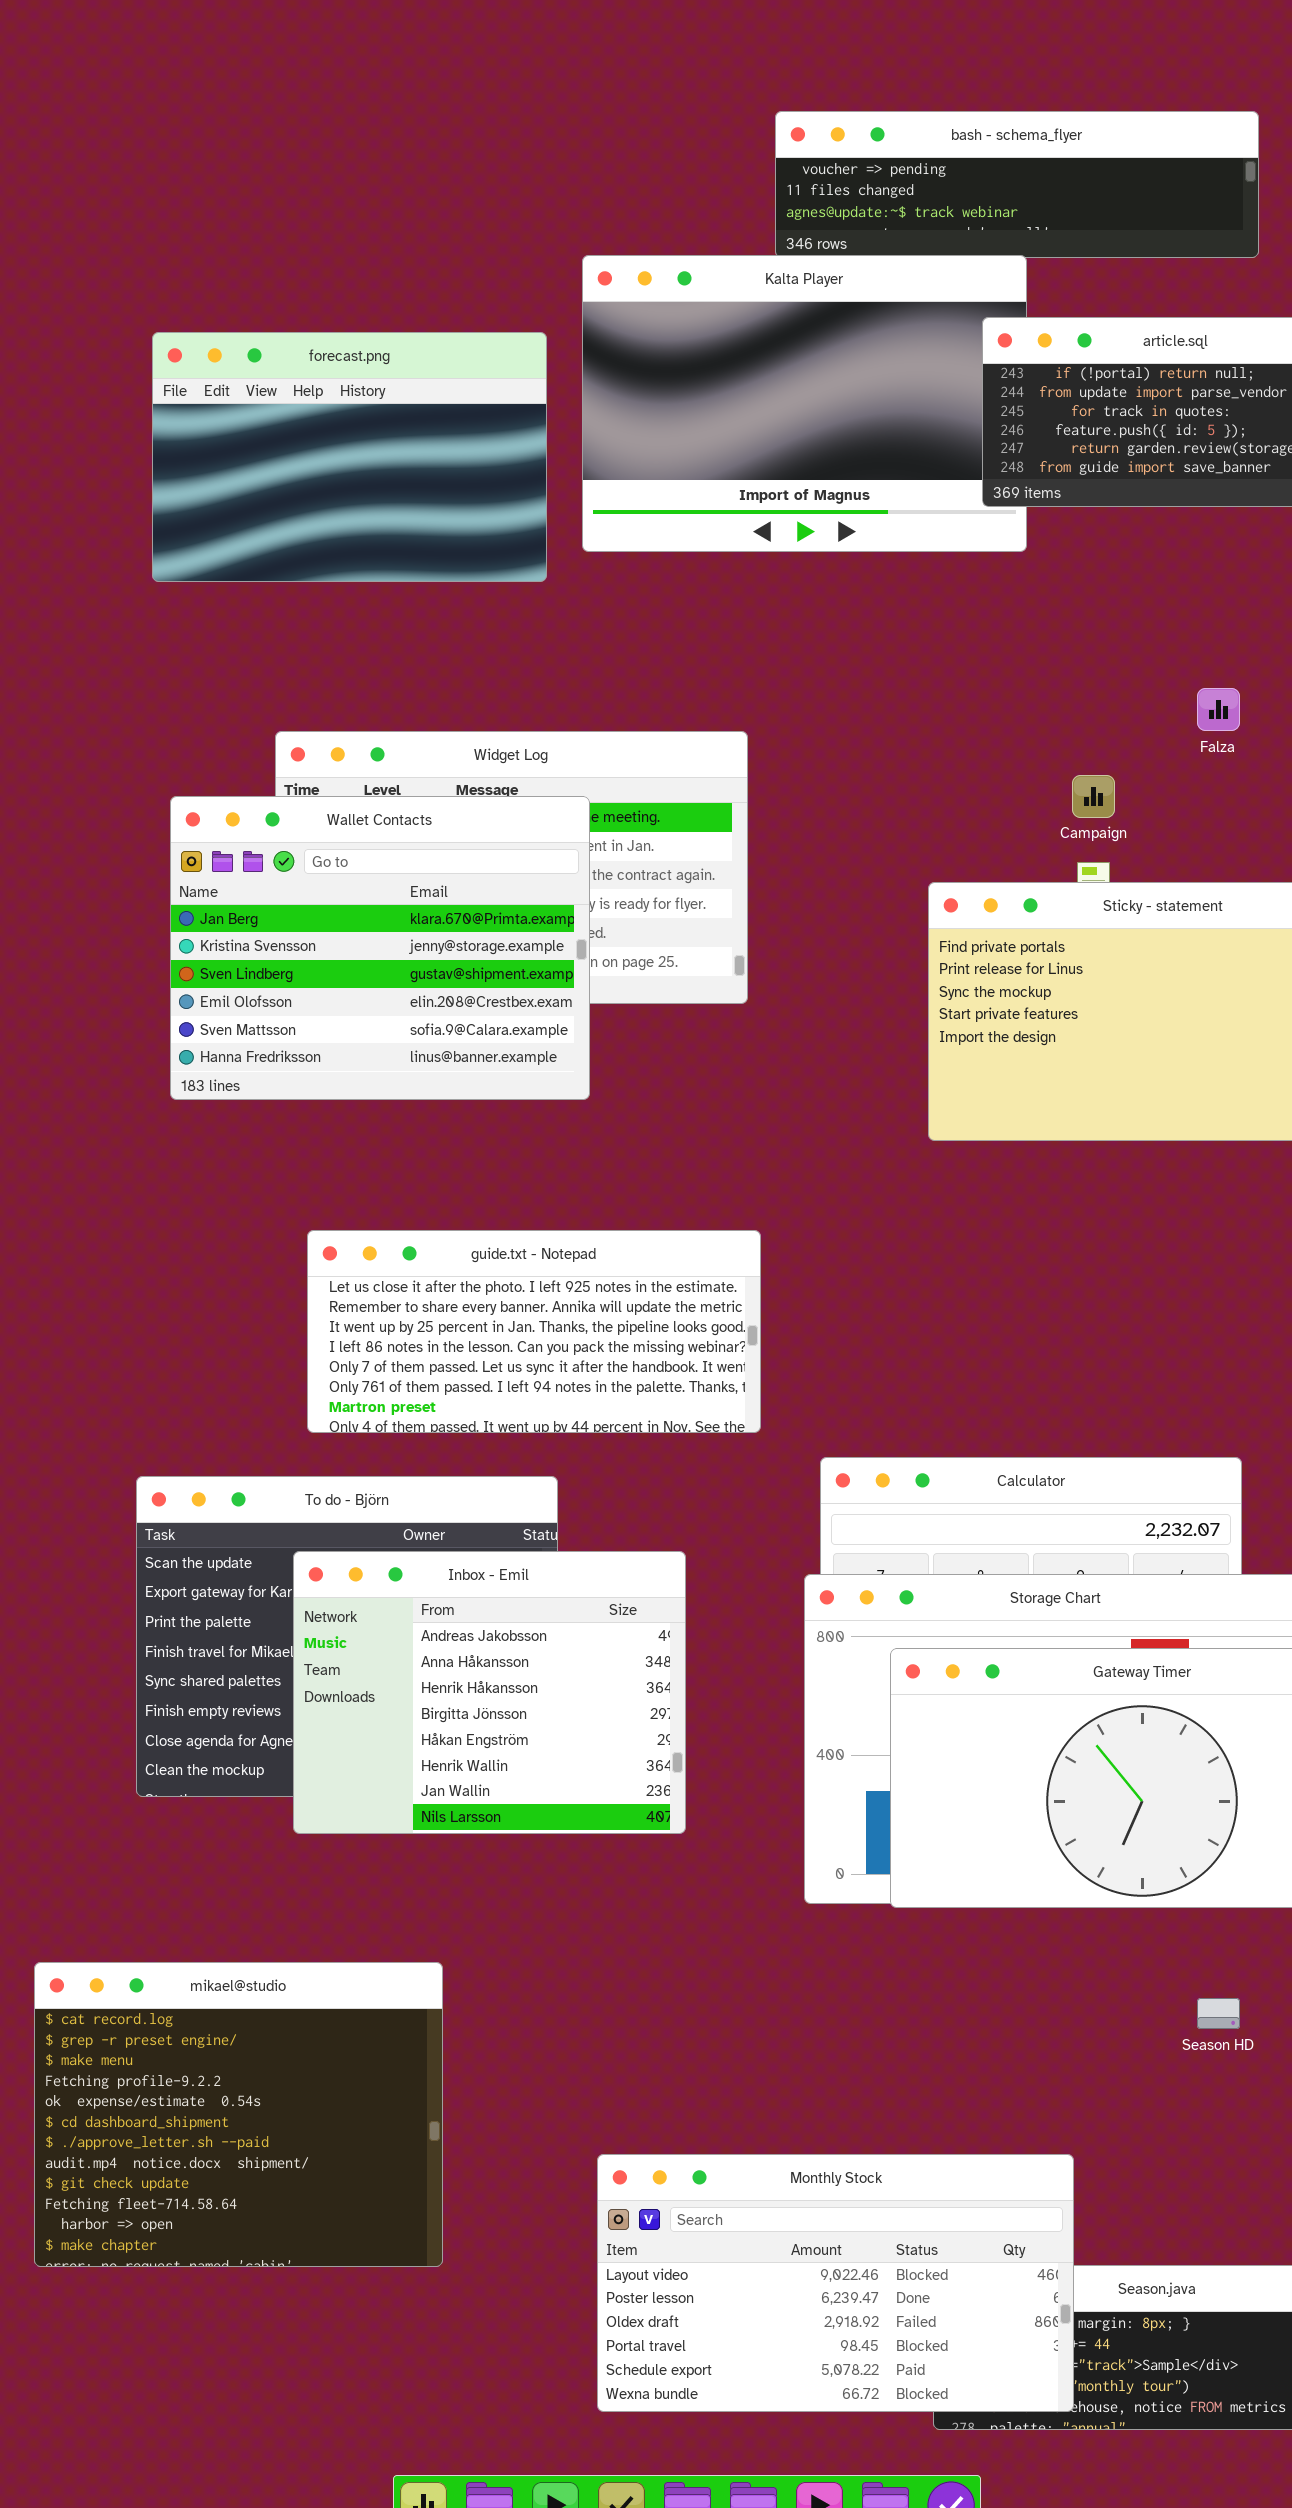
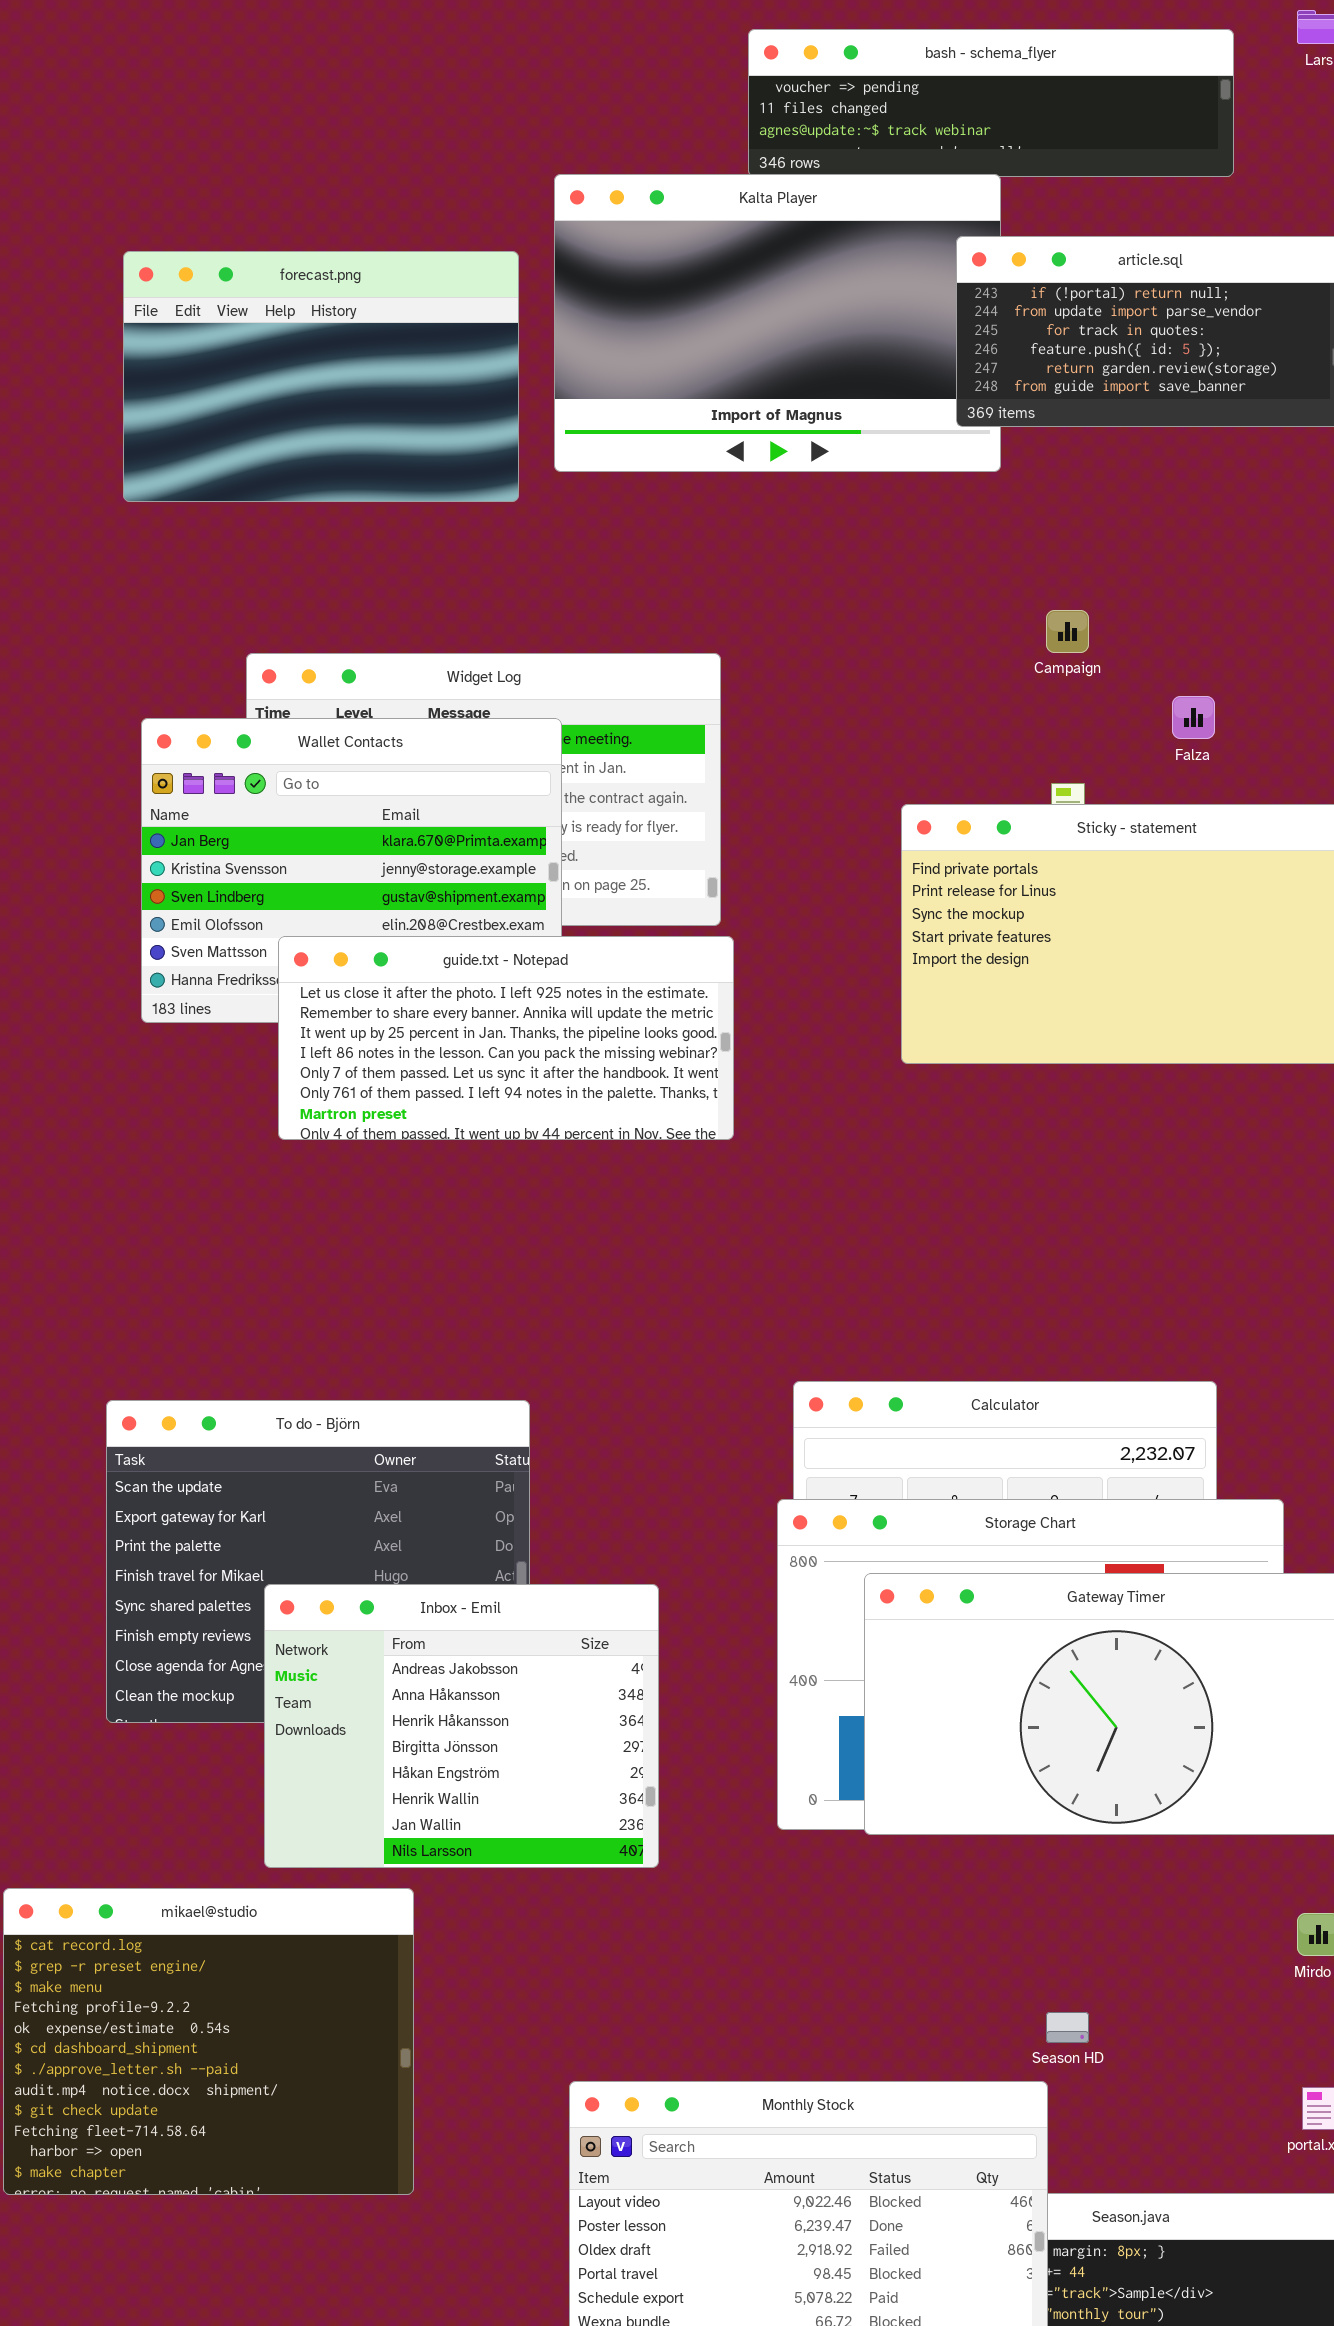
Falza: [1197,688,1240,731] -> [1172,696,1215,739], moved
Campaign: [1072,775,1115,818] -> [1046,610,1089,653], moved
guide.txt - Notepad: [307,1230,761,1433] -> [278,936,734,1140], moved
Inbox - Emil: [293,1551,686,1834] -> [264,1584,659,1868], moved
Season HD: [1197,1998,1240,2029] -> [1046,2012,1089,2043], moved

